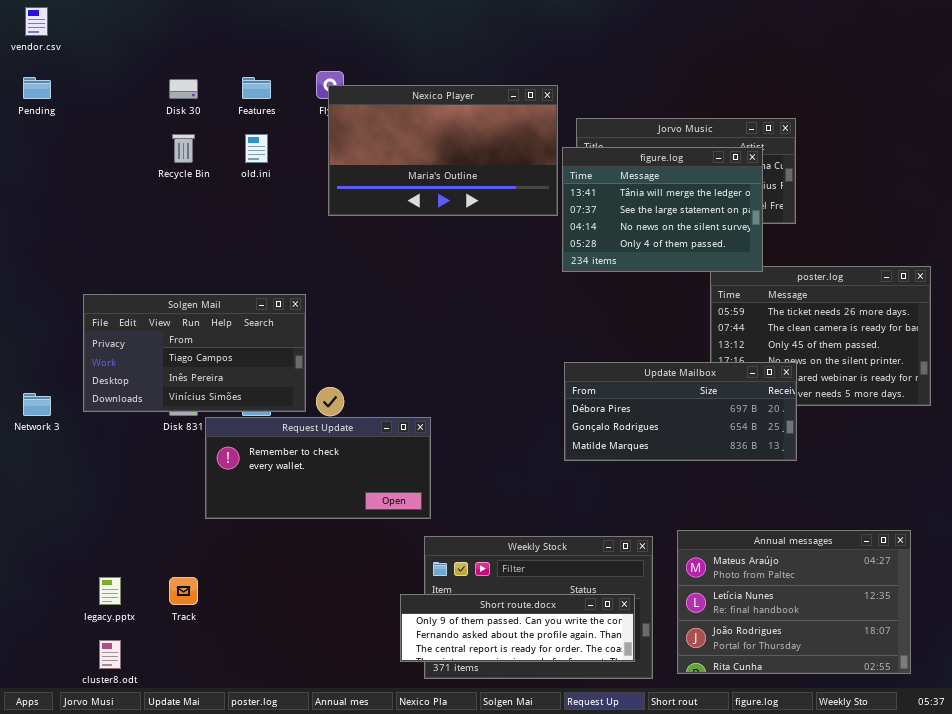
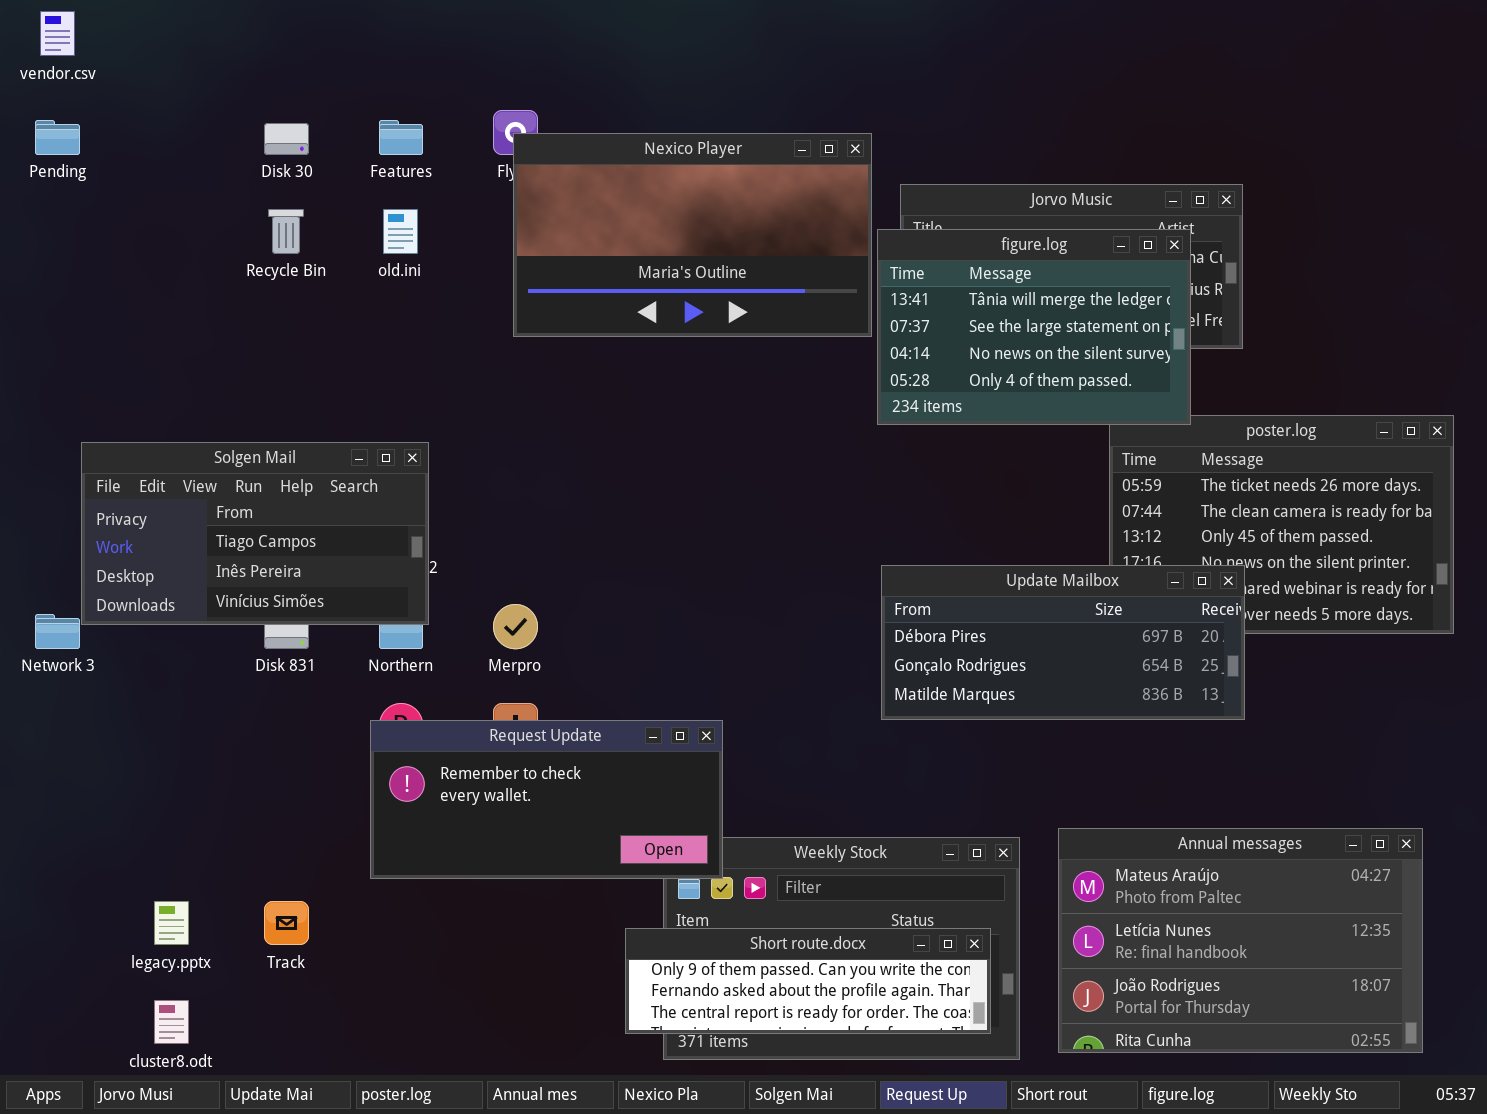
Solgen Mail: [83,294,306,412] -> [81,442,429,625], moved
Request Update: [205,417,431,519] -> [370,720,723,879], moved

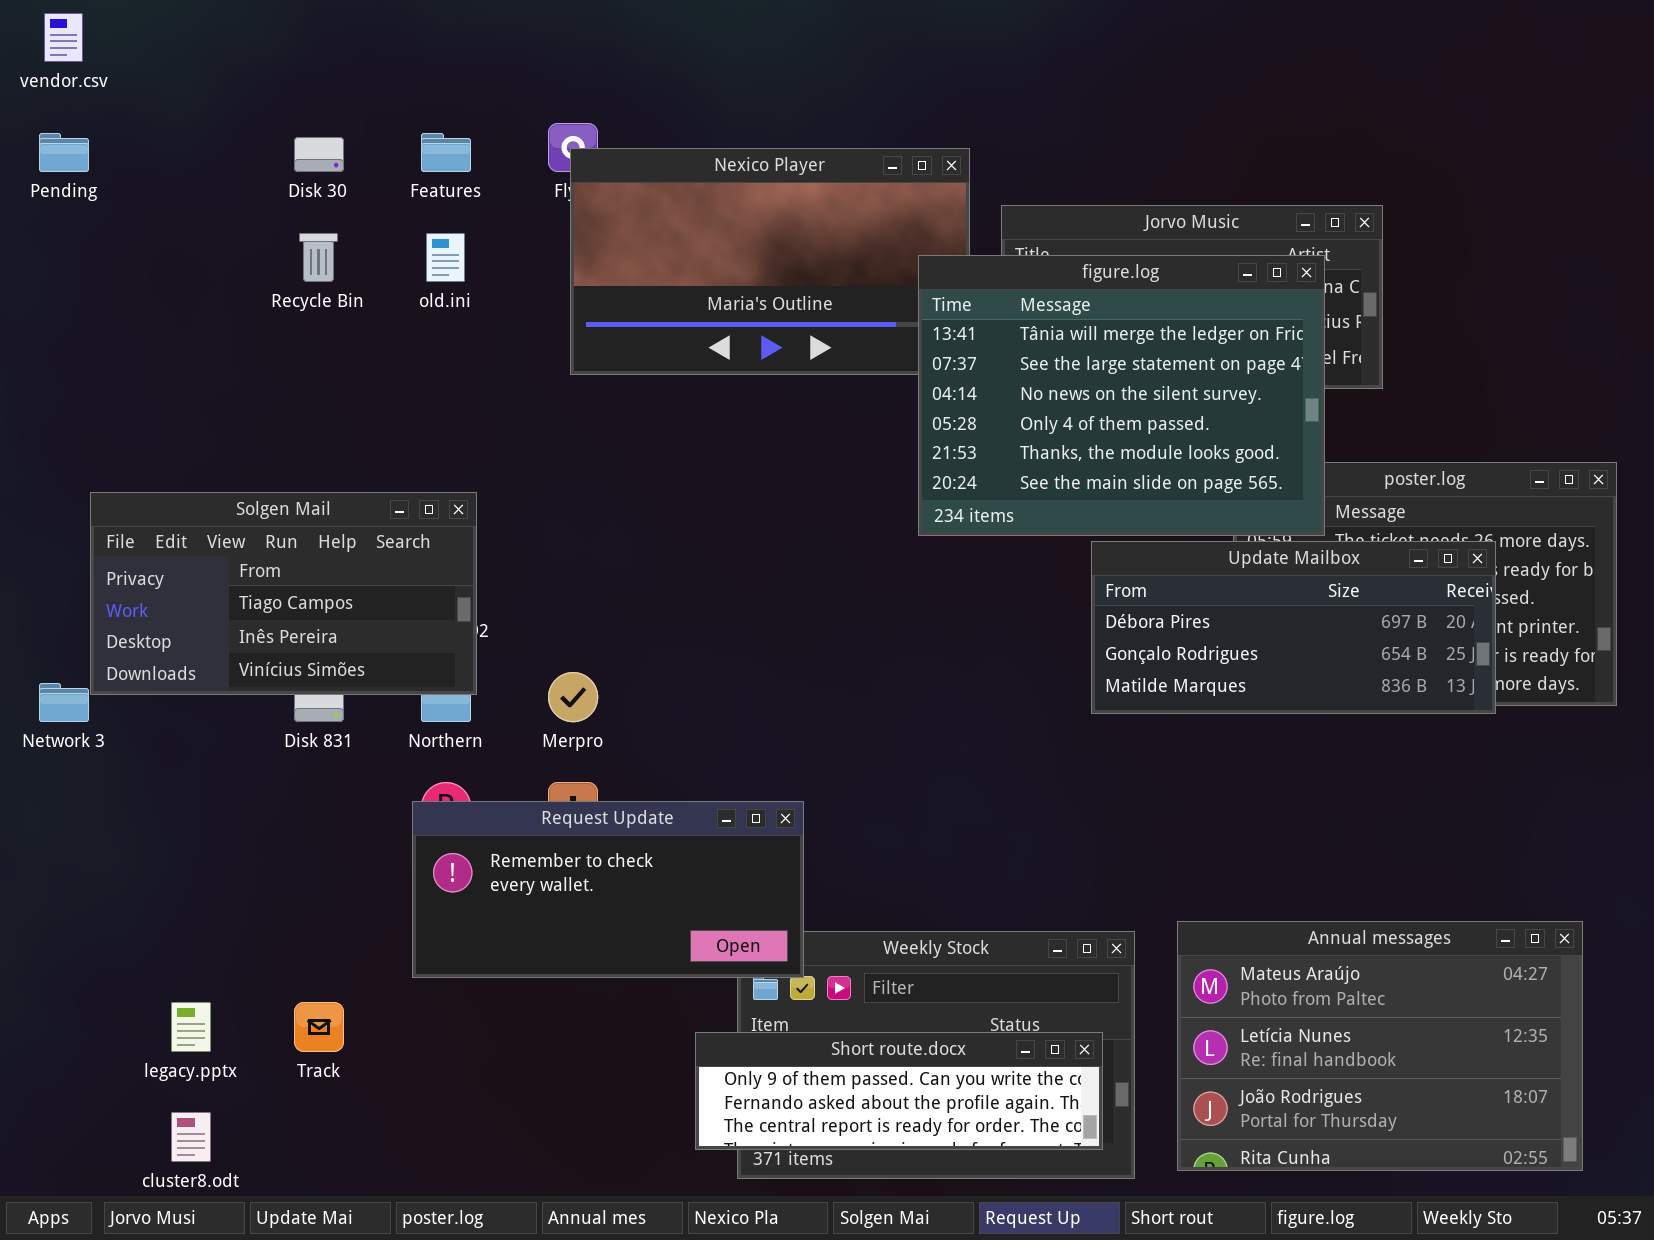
figure.log: [877,229,1191,425] -> [918,255,1325,536], resized
Update Mailbox: [881,565,1245,720] -> [1091,541,1496,714], moved

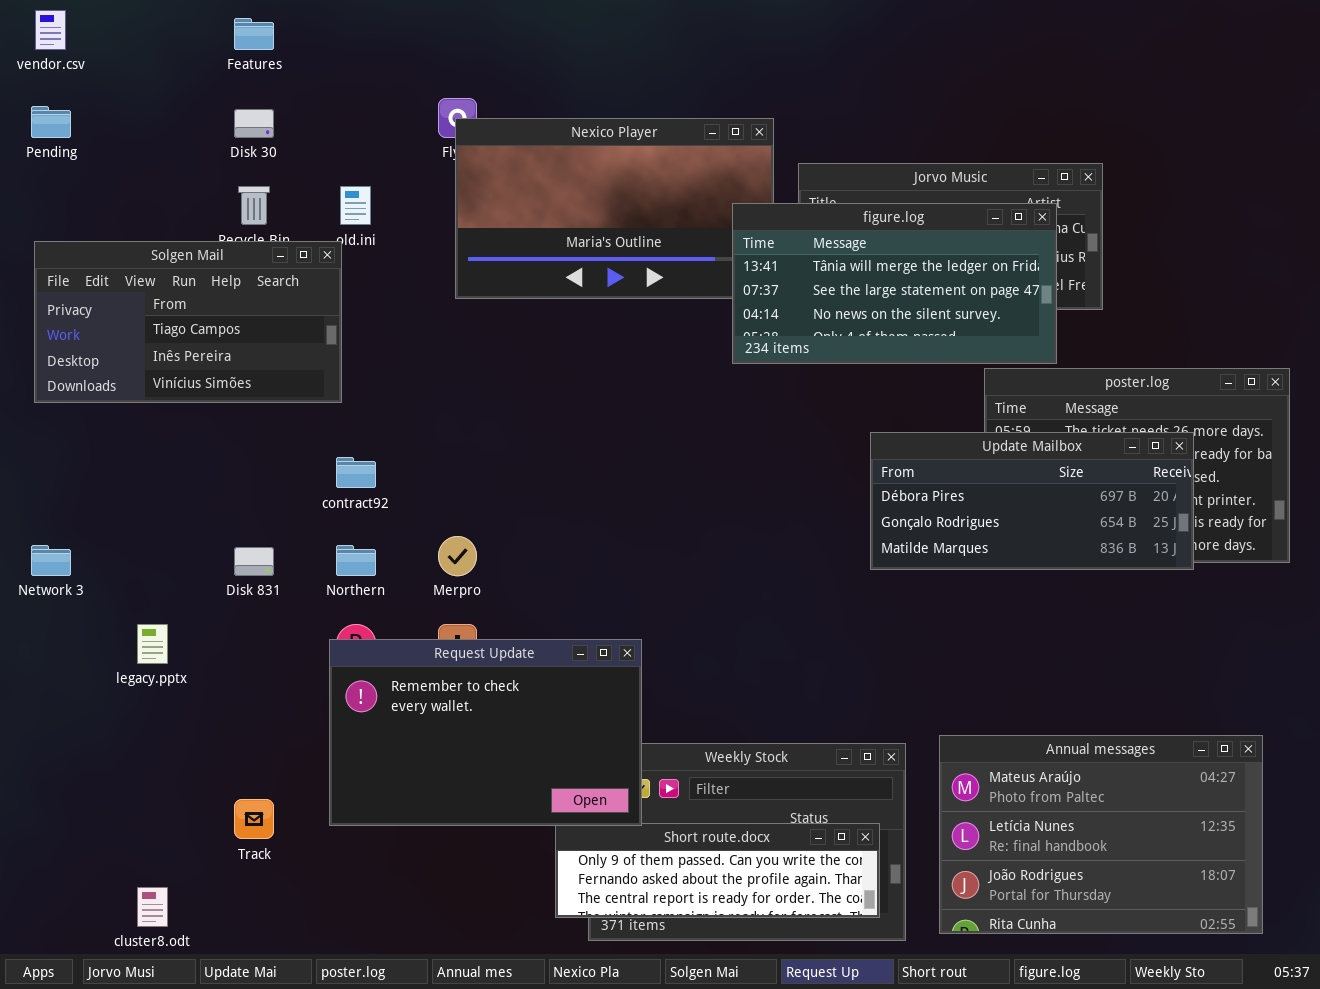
Features: [421,133,471,172] -> [234,18,274,50], moved
figure.log: [918,255,1325,536] -> [732,203,1057,364], resized
Solgen Mail: [90,492,477,695] -> [34,241,342,403], moved
Request Update: [412,801,804,978] -> [329,639,642,826], resized
legacy.pptx: [171,1002,211,1052] -> [137,624,168,664], moved

